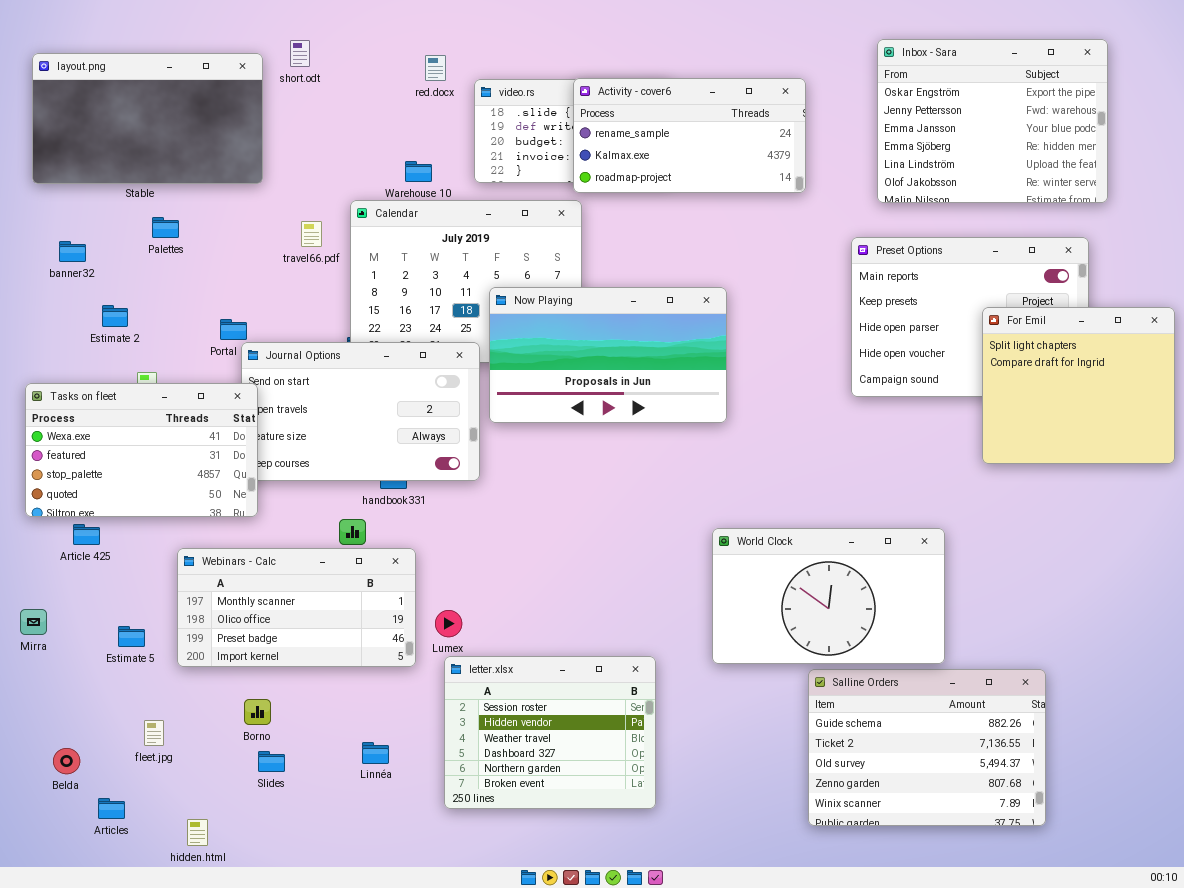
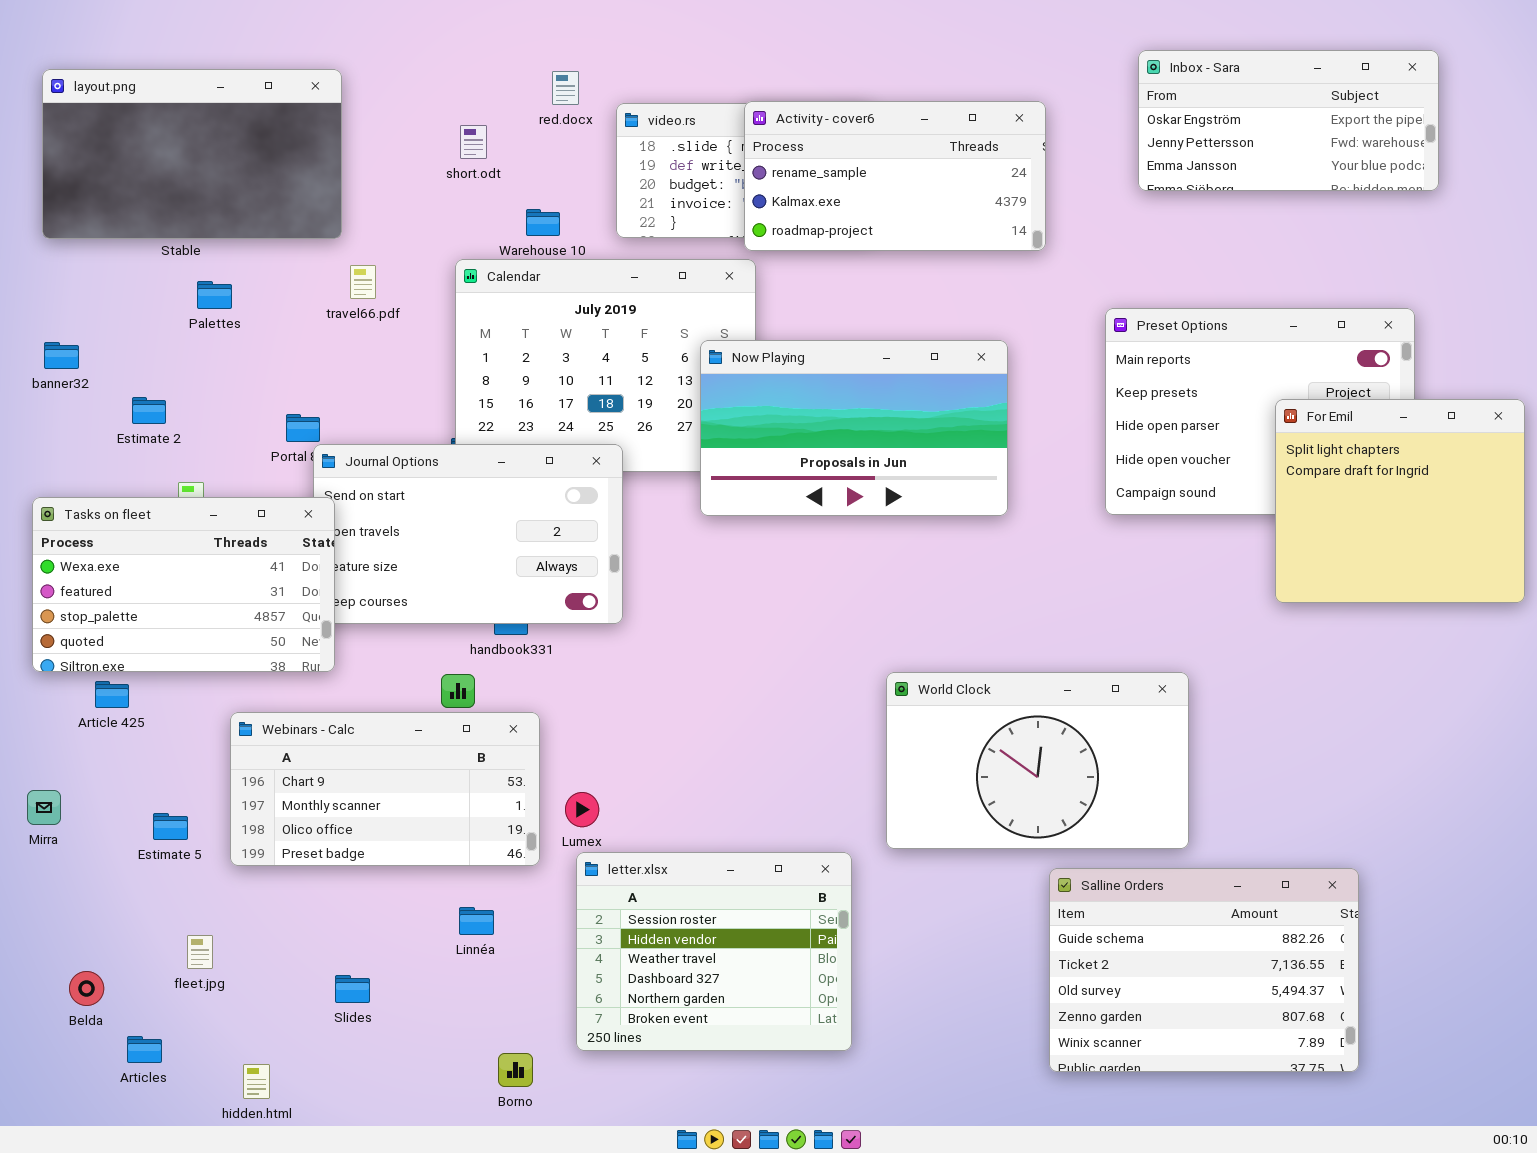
Inbox - Sara: [877,39,1108,203] -> [1138,50,1439,191], resized
short.odt: [290,40,310,67] -> [460,125,487,159], moved
travel66.pdf: [301,221,322,247] -> [350,265,376,299], moved
banner32: [59,241,86,262] -> [44,342,79,369], moved
Now Playing: [489,287,727,423] -> [700,340,1008,516], moved
World Clock: [712,528,945,664] -> [886,672,1189,849], moved
Webinars - Calc: [177,548,416,667] -> [230,712,540,866], scrolled up 1 row
Borno: [244,699,271,725] -> [498,1053,533,1087], moved
Linnéa: [362,742,389,764] -> [459,907,494,935], moved

